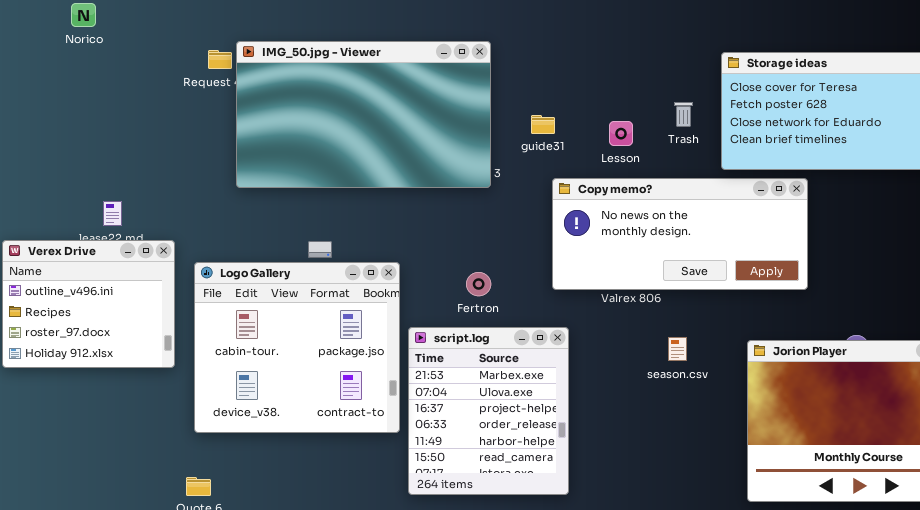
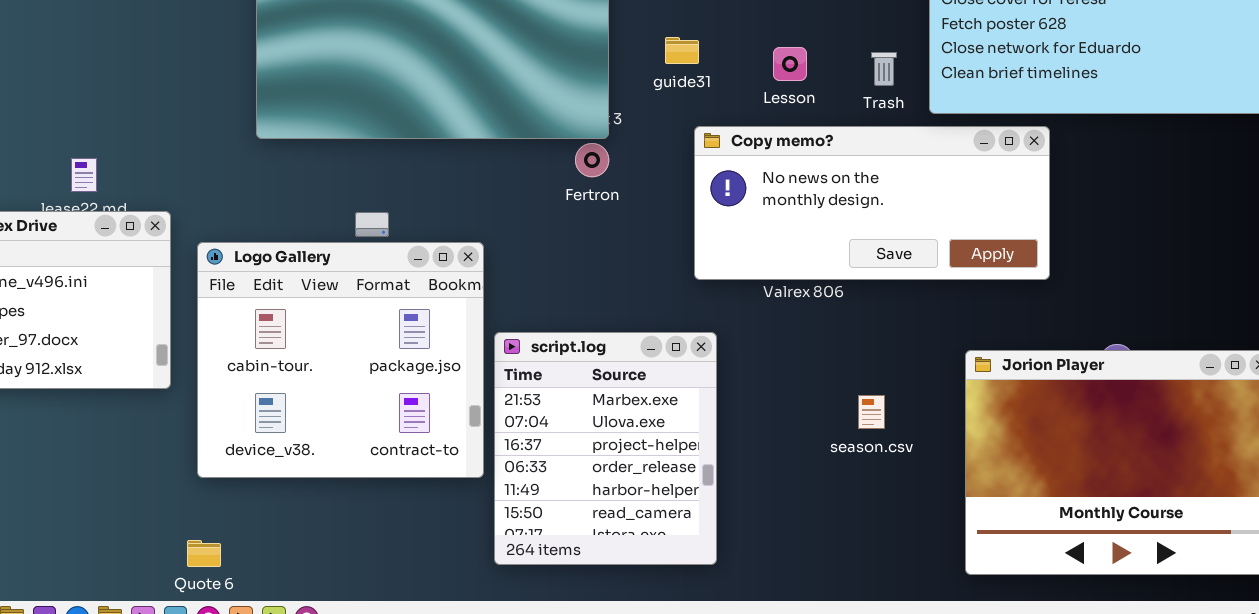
Trash: [674,102,693,127] -> [871,52,897,86], moved
Fertron: [466,272,491,296] -> [575,143,609,177], moved
season.csv: [668,337,687,361] -> [858,395,885,429], moved

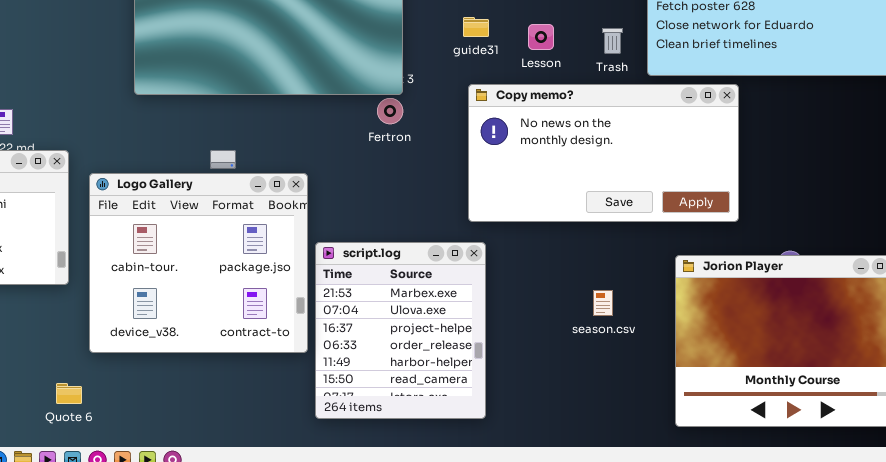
guide31: [665,37,699,64] -> [463,17,489,37], moved
Copy memo?: [694,126,1050,280] -> [468,84,739,222], resized
Quote 6: [187,540,221,567] -> [56,383,82,404], moved

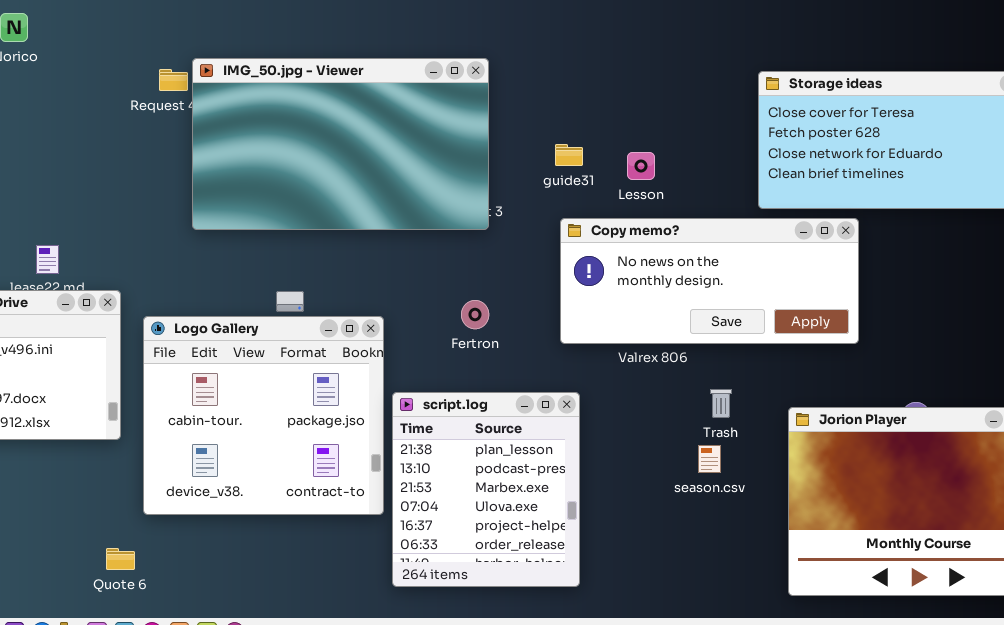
Trash: [602,28,623,54] -> [710,389,732,418], moved
Copy memo?: [468,84,739,222] -> [560,218,859,344], resized
Fertron: [377,98,403,124] -> [461,300,489,329], moved
script.log: [315,242,486,419] -> [392,392,580,587], scrolled up 2 rows

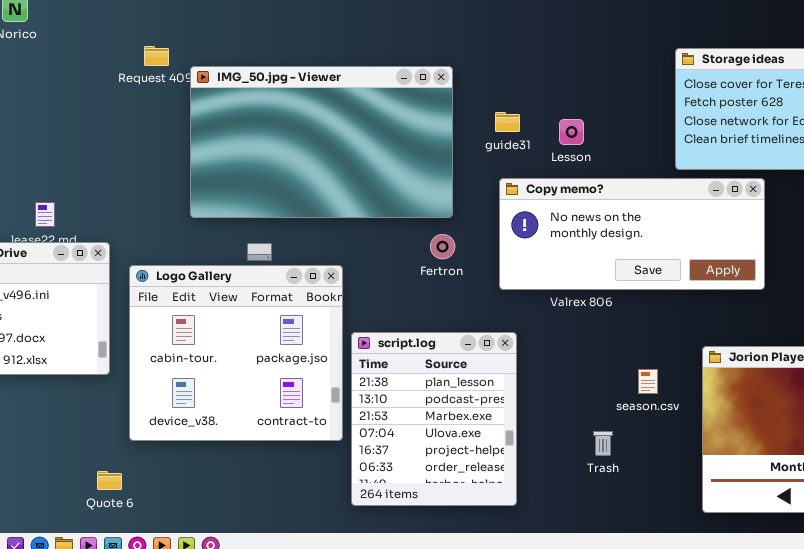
IMG_50.jpg - Viewer: [192,58,489,230] -> [190,66,453,218], moved
Fertron: [461,300,489,329] -> [430,234,455,259], moved
Trash: [710,389,732,418] -> [593,431,613,456], moved
season.csv: [698,445,721,473] -> [638,369,658,394], moved

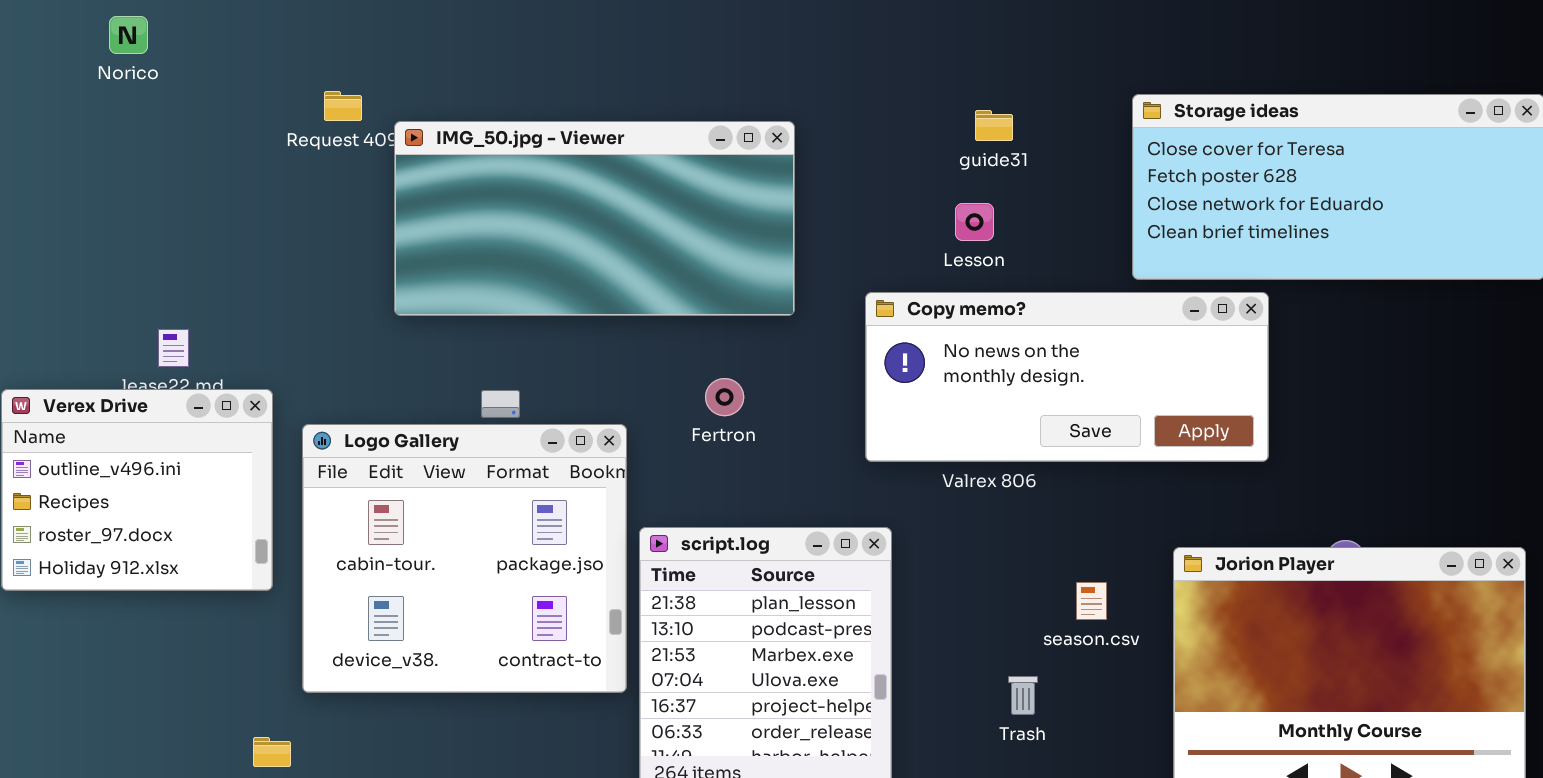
IMG_50.jpg - Viewer: [190,66,453,218] -> [394,121,795,316], resized
guide31: [495,112,520,132] -> [975,110,1013,141], moved
Fertron: [430,234,455,259] -> [705,378,744,416], moved

